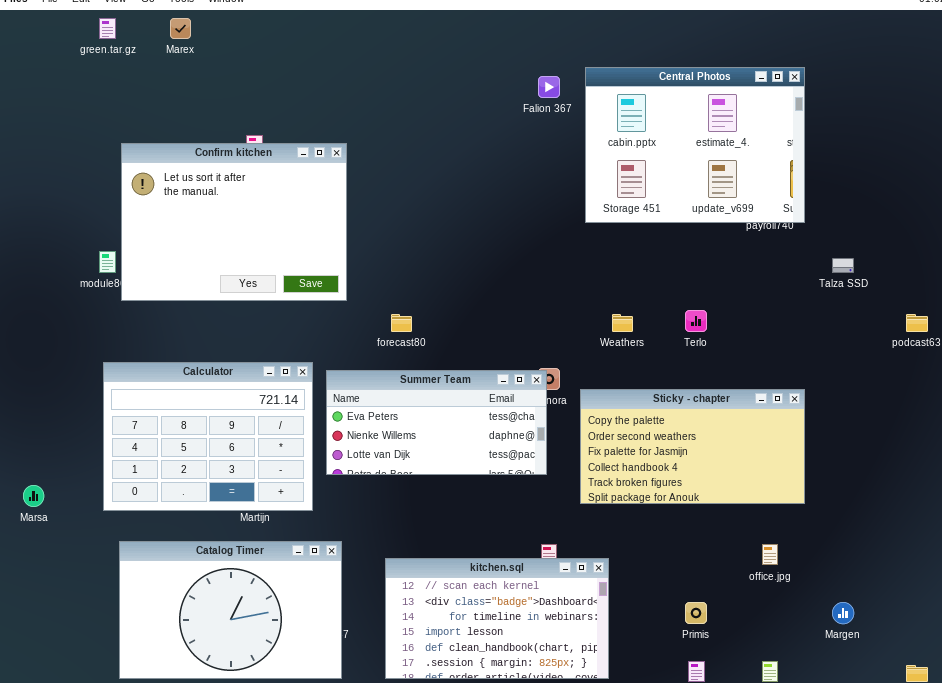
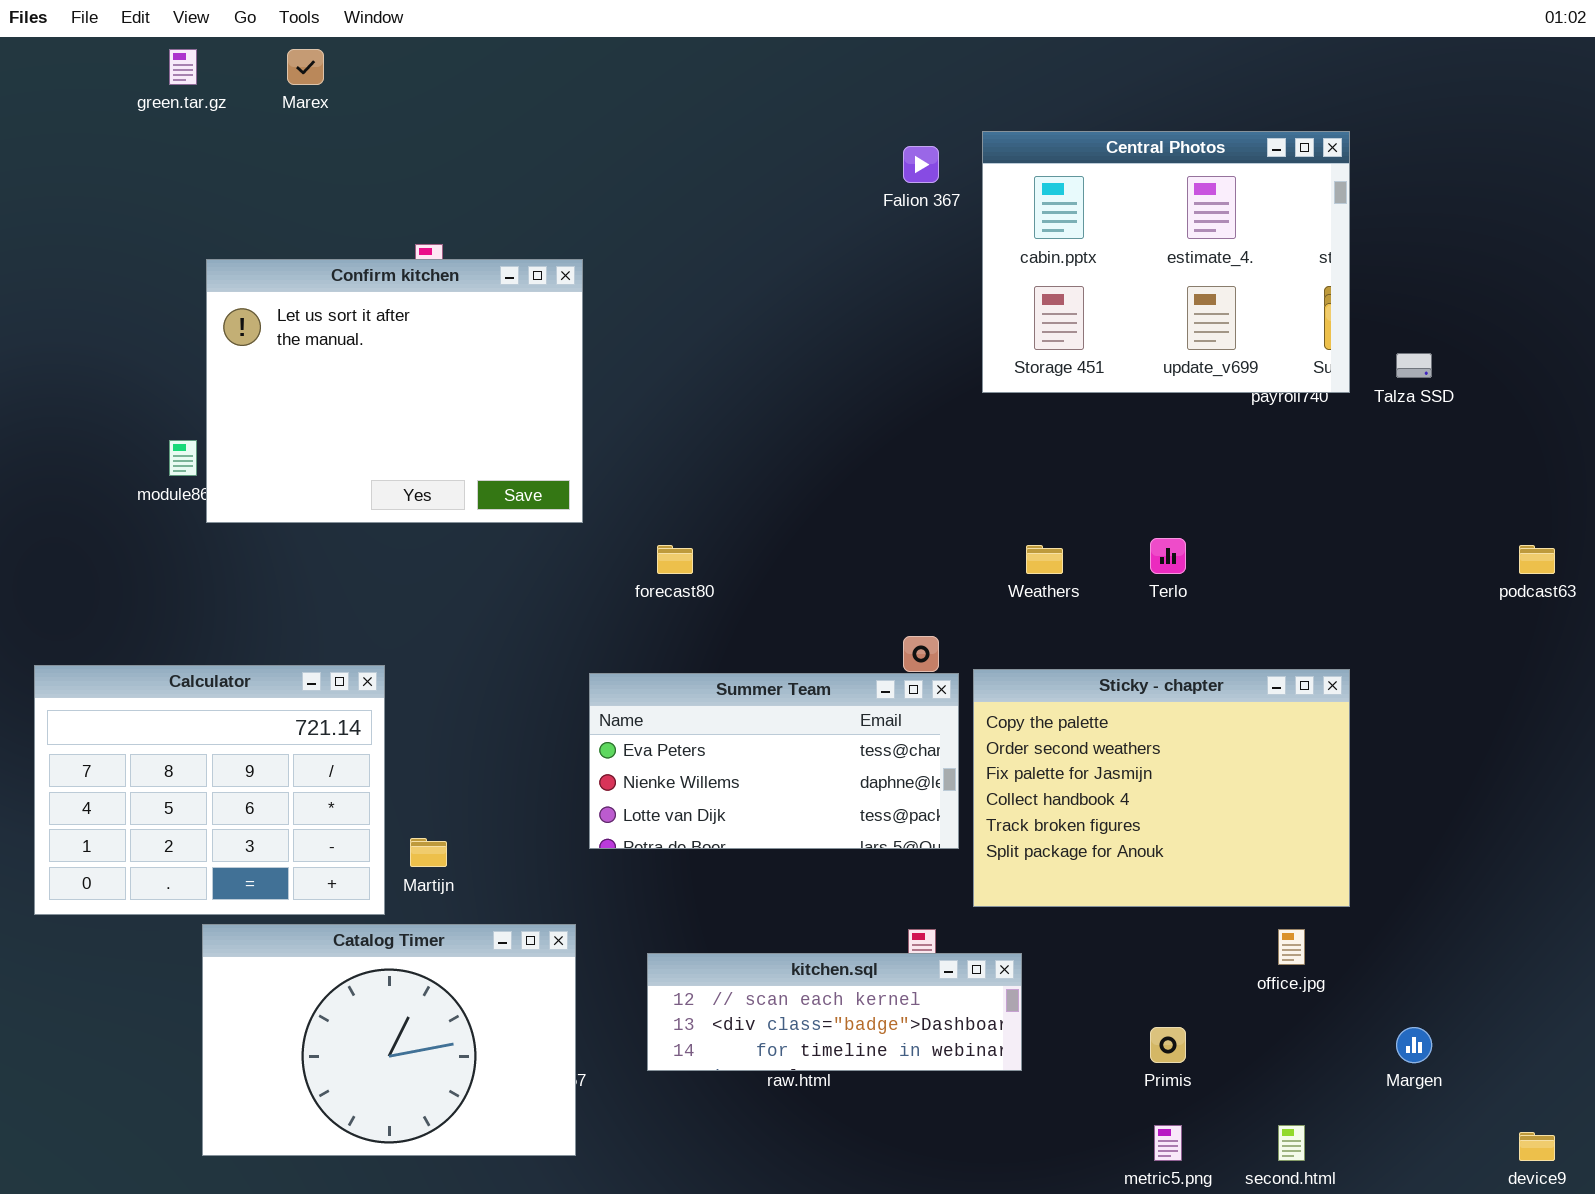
Talza SSD: [832,258,854,273] -> [1396,353,1432,378], moved
Calculator: [103,362,313,511] -> [34,665,385,915], moved
Summer Team: [326,370,547,475] -> [589,673,959,849], moved
Sticky - chapter: [580,389,805,504] -> [973,669,1350,907], resized
kitchen.sql: [385,558,609,679] -> [647,953,1022,1071], resized

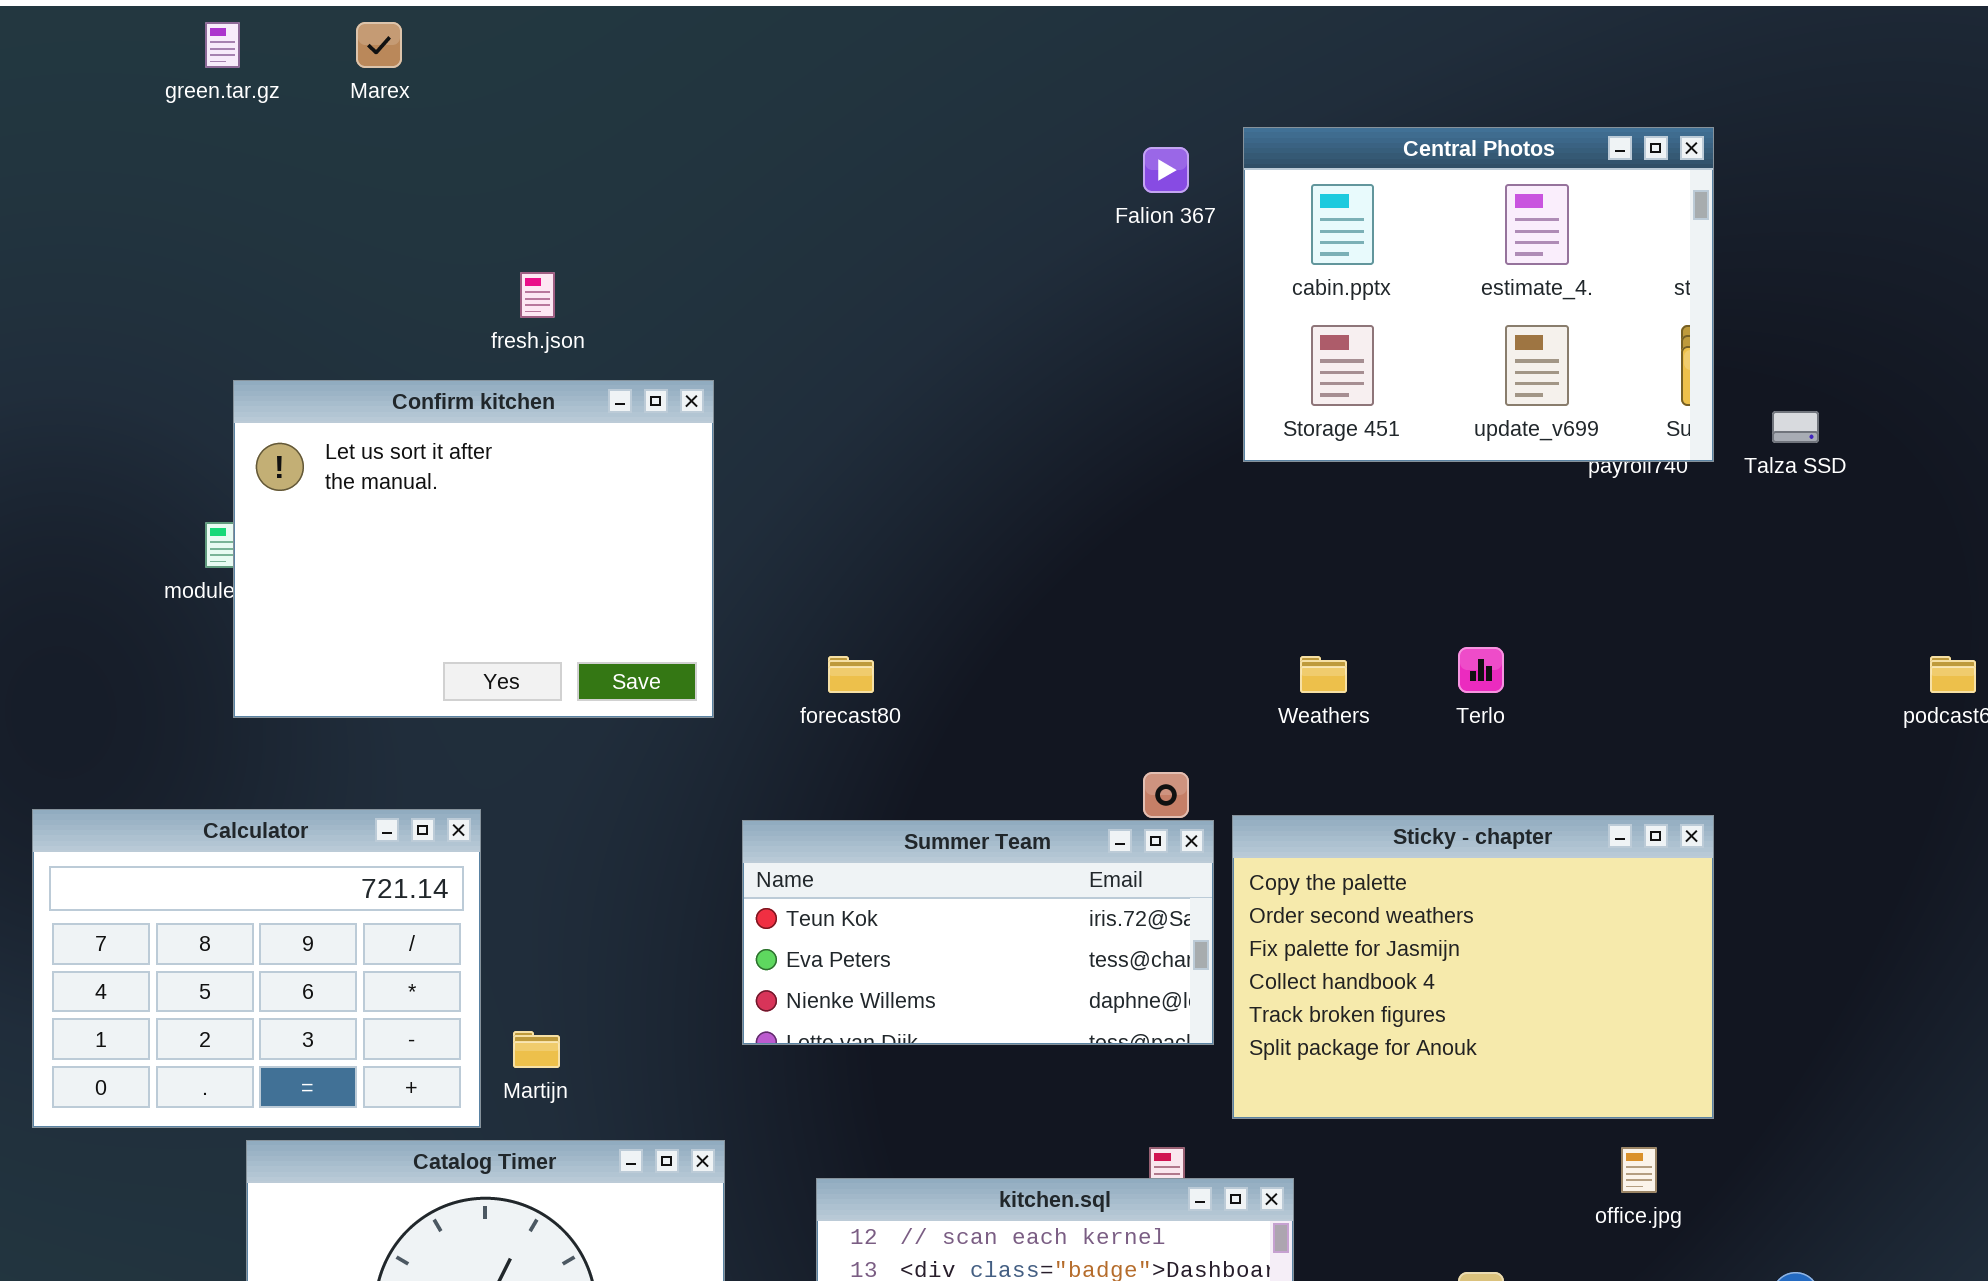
Confirm kitchen: [206,259,583,523] -> [233,380,714,718], moved
Summer Team: [589,673,959,849] -> [742,820,1214,1045], scrolled up 1 row

